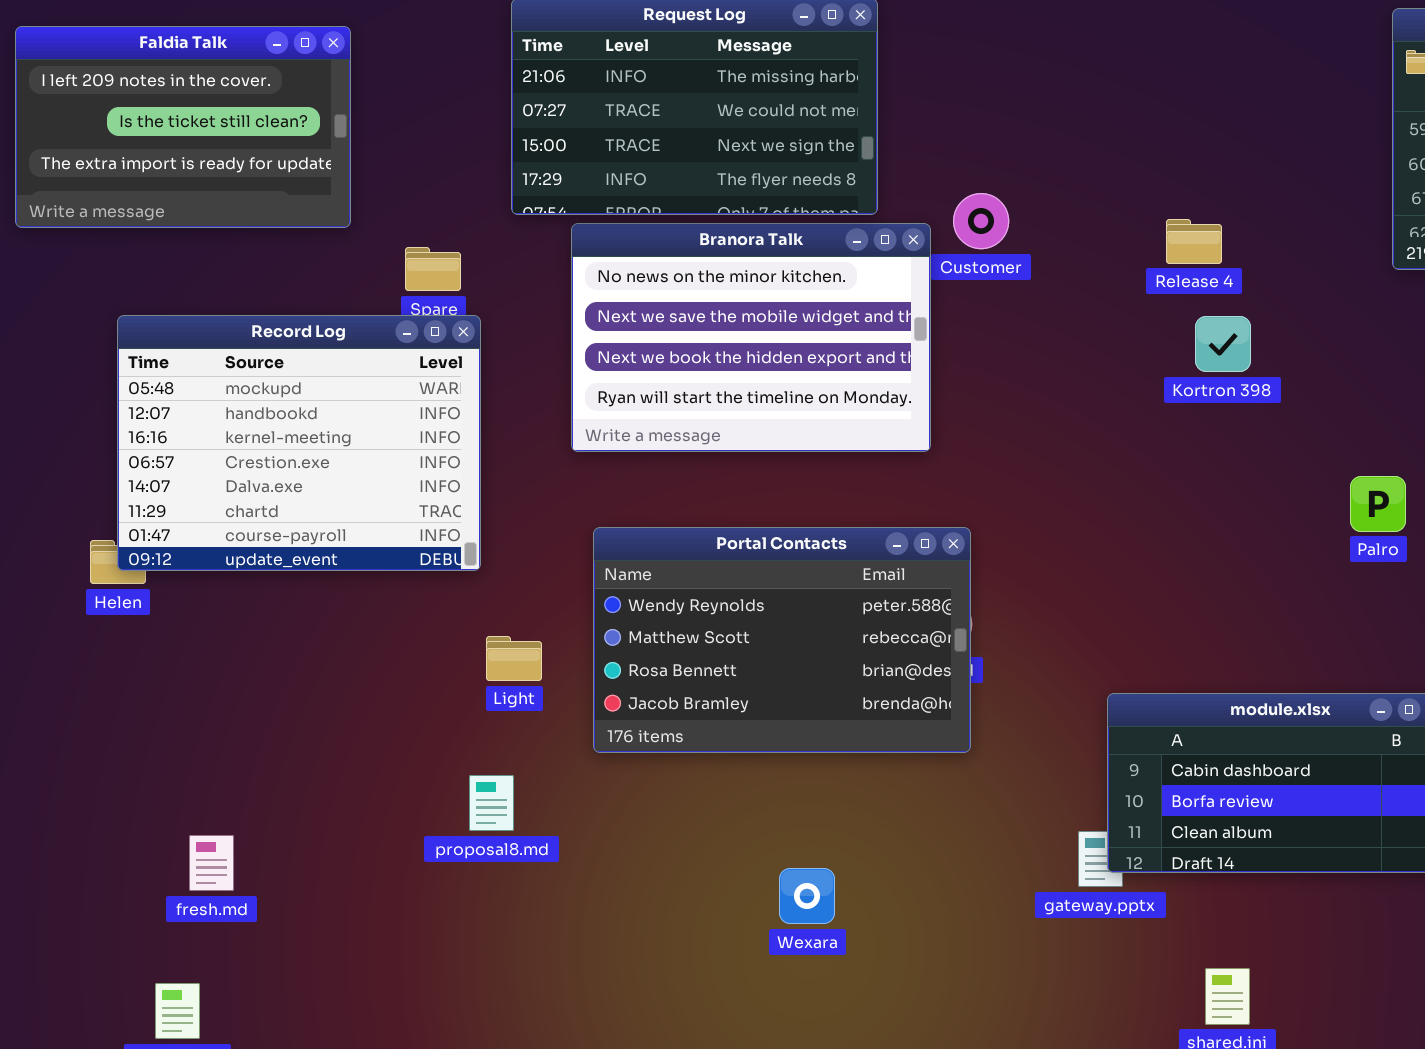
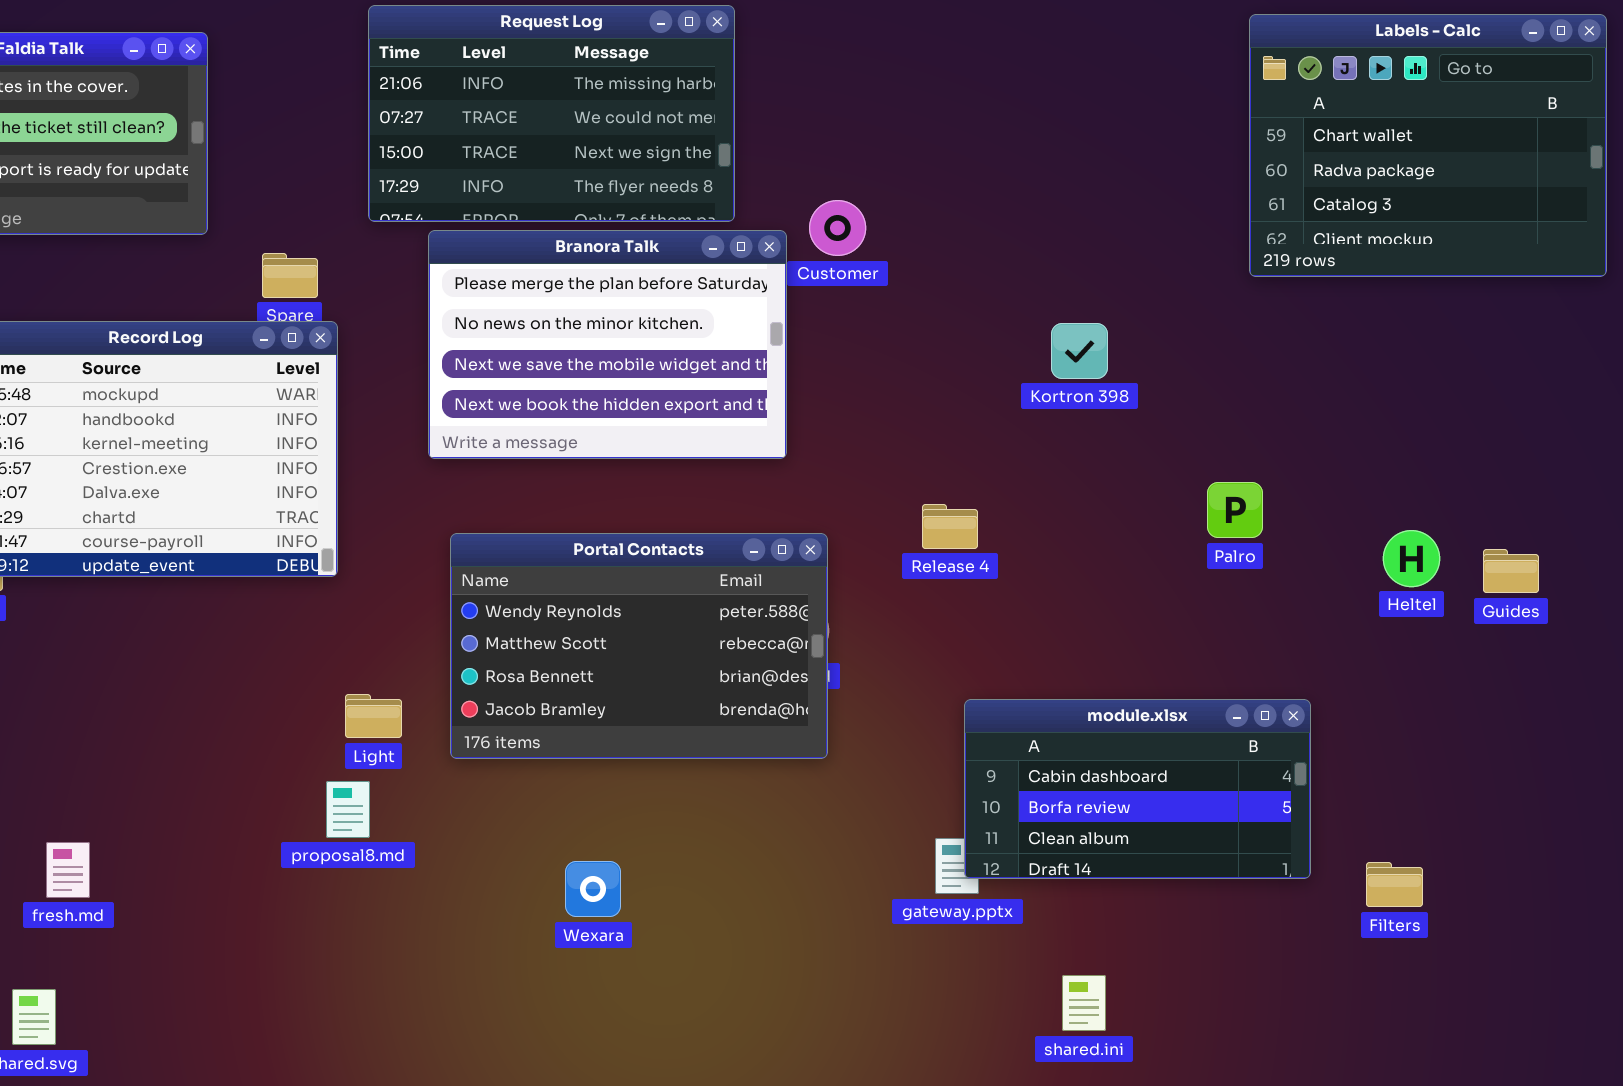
Release 4: [1166,219,1222,264] -> [922,504,978,549], moved
Branora Talk: [571,223,931,452] -> [428,230,787,459], scrolled up 1 row
Light: [486,636,542,681] -> [345,694,402,738], moved
Wexara: [779,868,835,924] -> [565,861,621,917], moved

